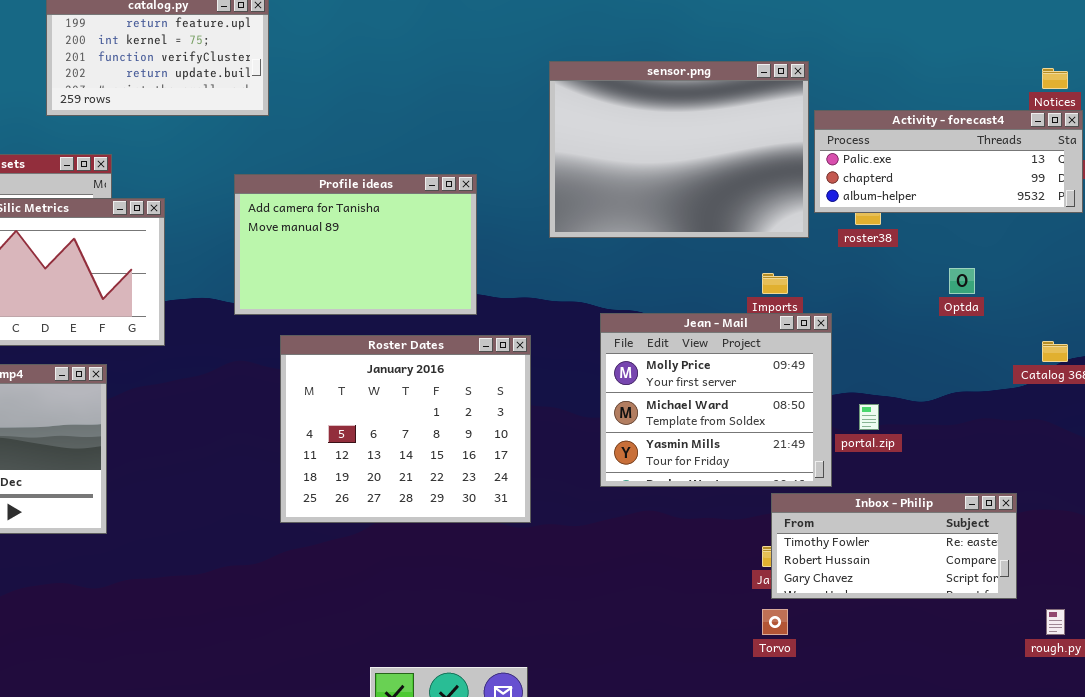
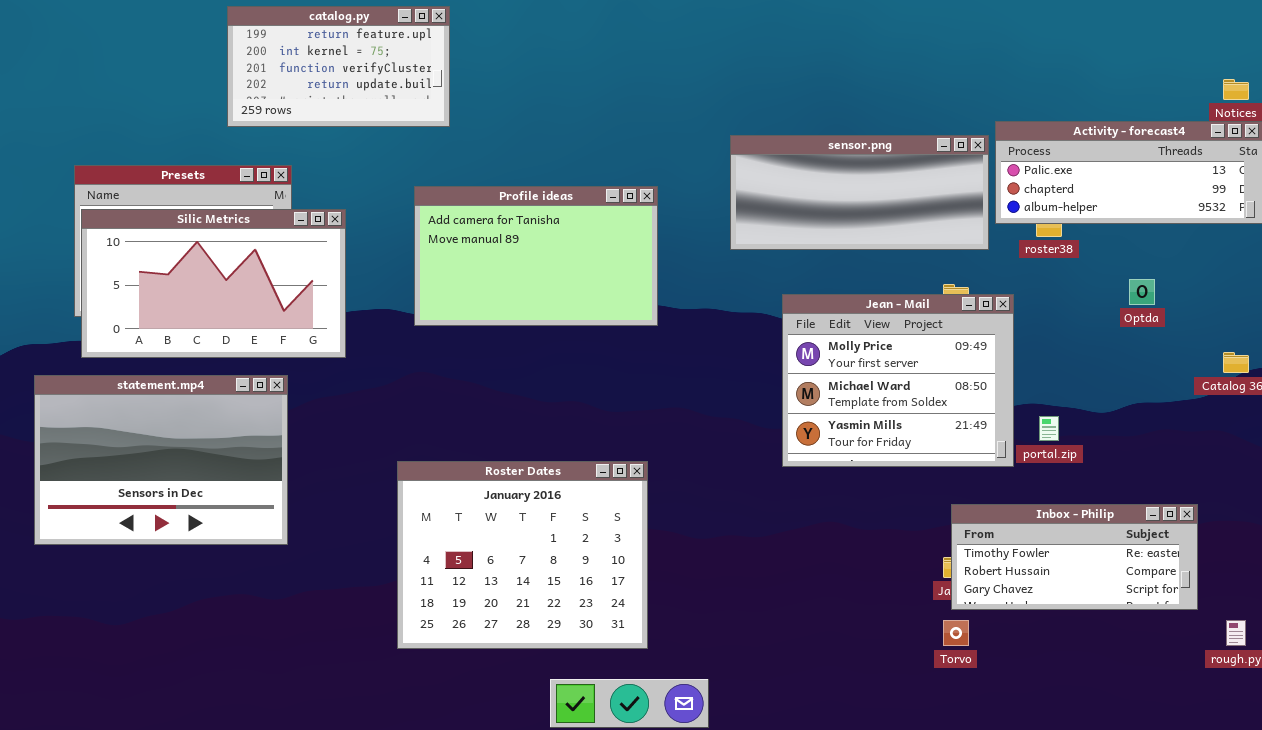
sensor.png: [549,61,809,238] -> [730,135,989,250], resized
Jean - Mail: [600,313,832,487] -> [782,294,1014,467], moved
Roster Dates: [280,335,531,523] -> [397,461,648,649], moved

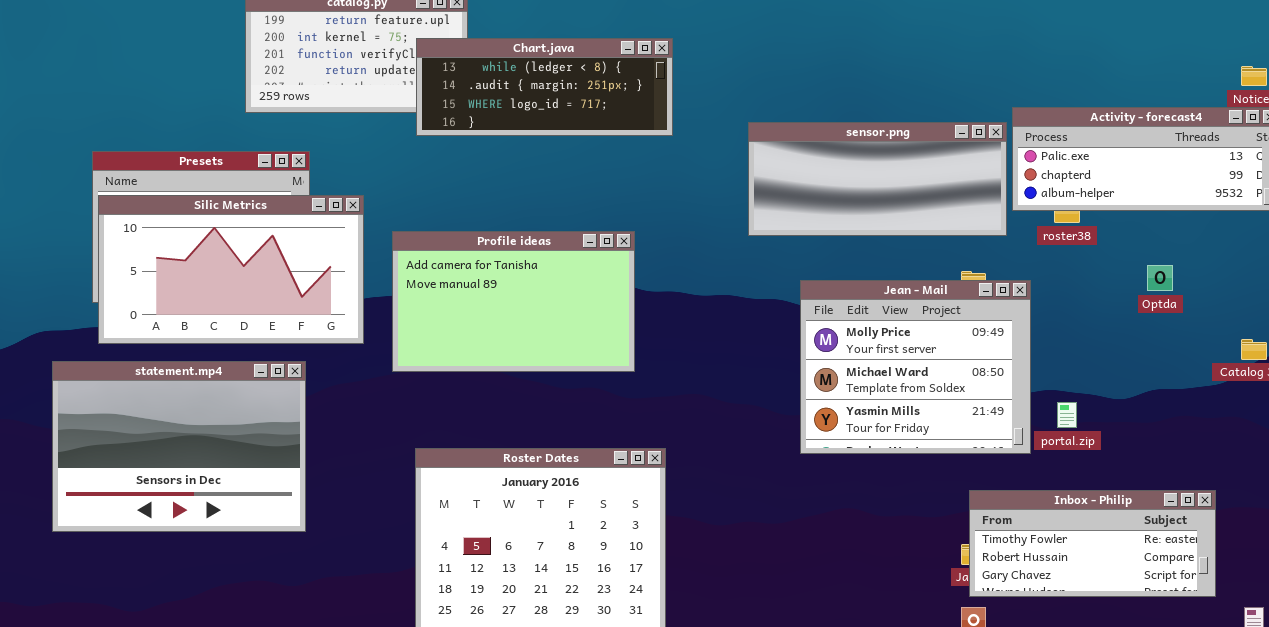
Chart.java: none -> [416,38,673,136], opened
Profile ideas: [414,186,658,326] -> [392,231,635,372], moved

